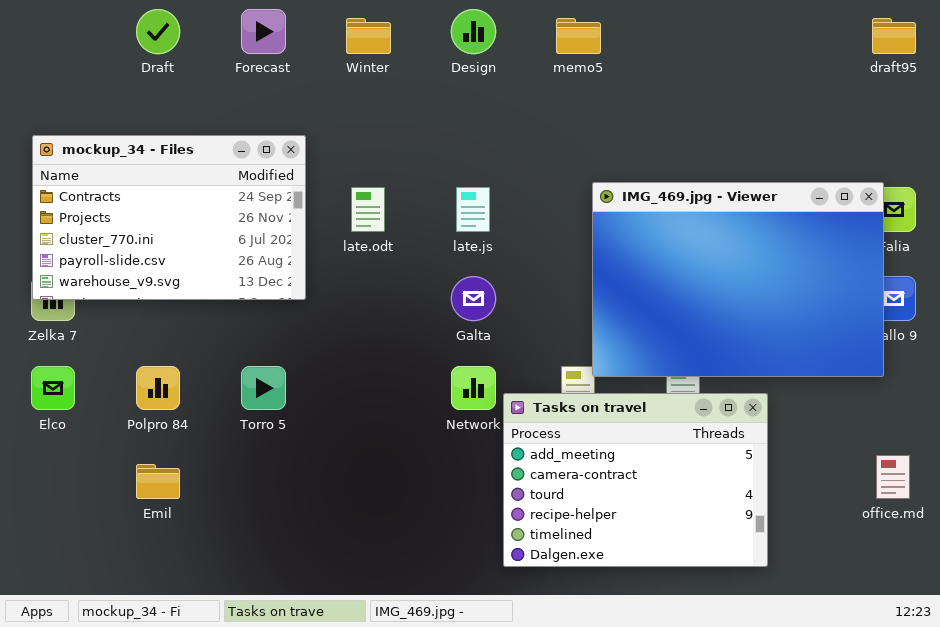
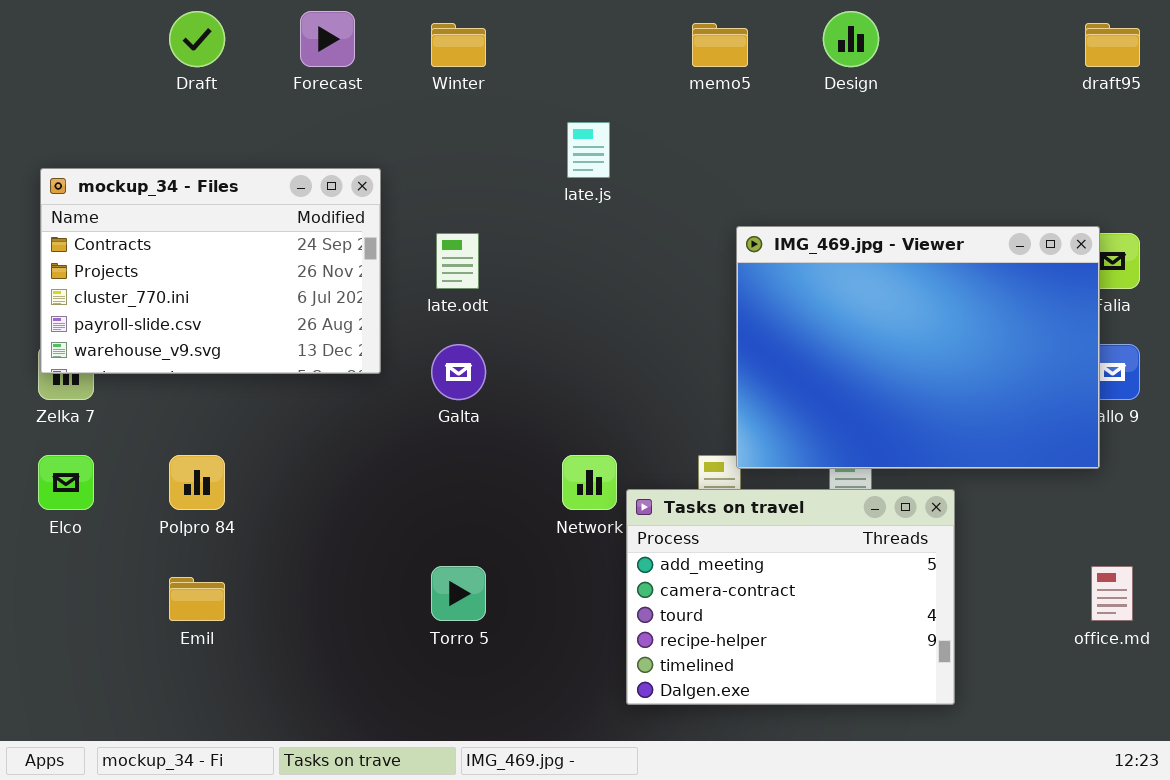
Design: [451,9,496,54] -> [823,11,879,67], moved
late.js: [456,187,490,232] -> [567,122,610,178], moved
Galta: [451,276,496,321] -> [431,344,486,400], moved
Torro 5: [241,366,286,410] -> [431,566,486,621], moved

